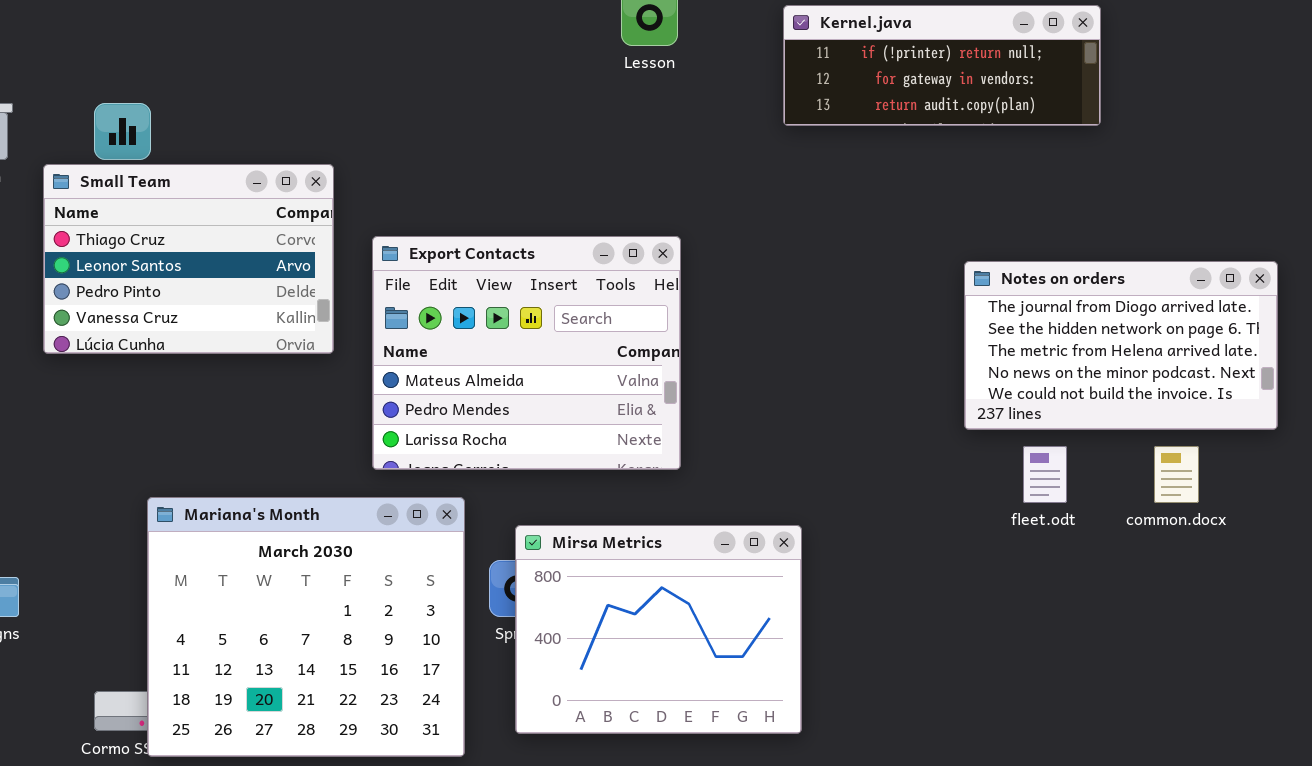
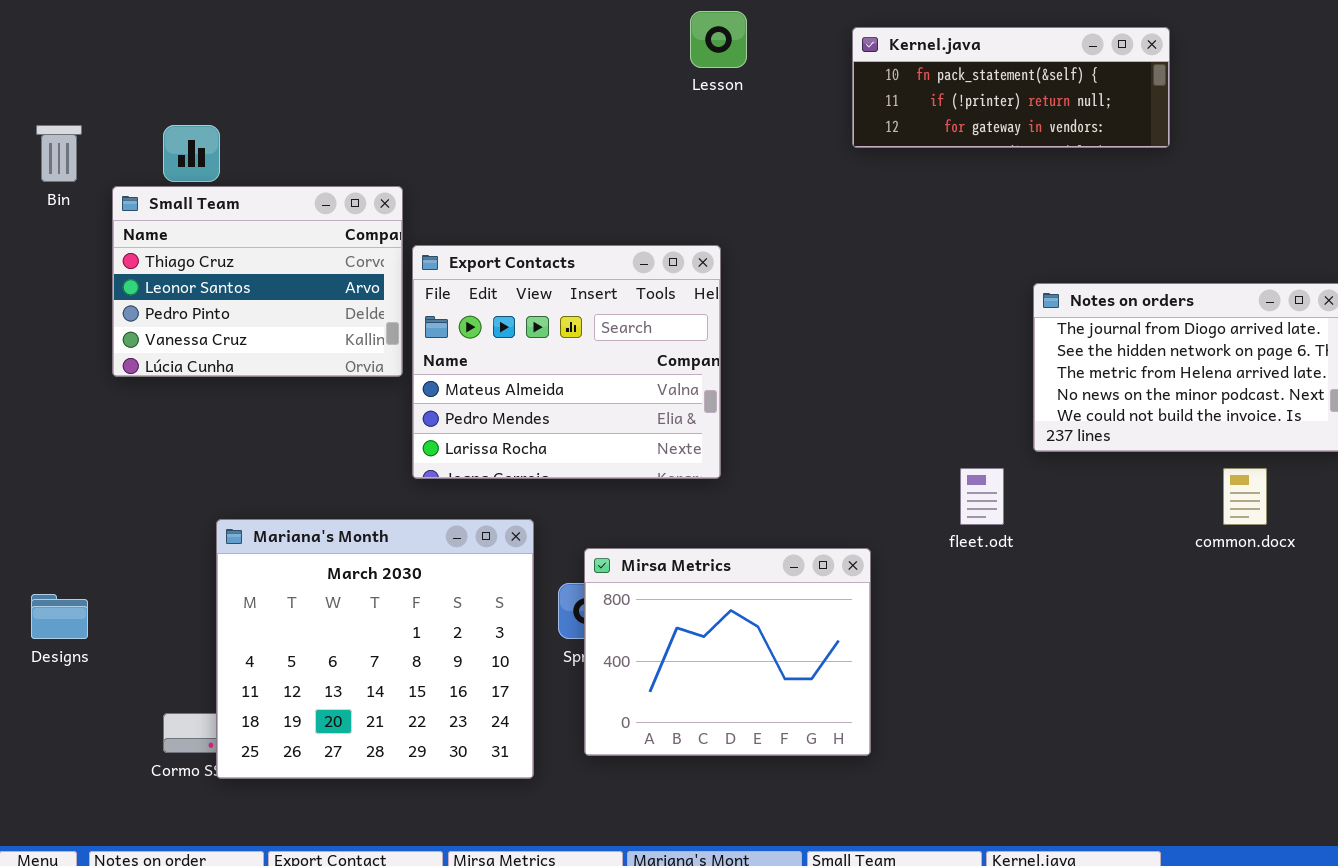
Kernel.java: [783,5,1101,126] -> [852,27,1170,148], scrolled up 1 row
Export Contacts: [372,236,681,470] -> [412,245,721,479], moved
fleet.odt: [1023,446,1067,503] -> [960,468,1004,525], moved

